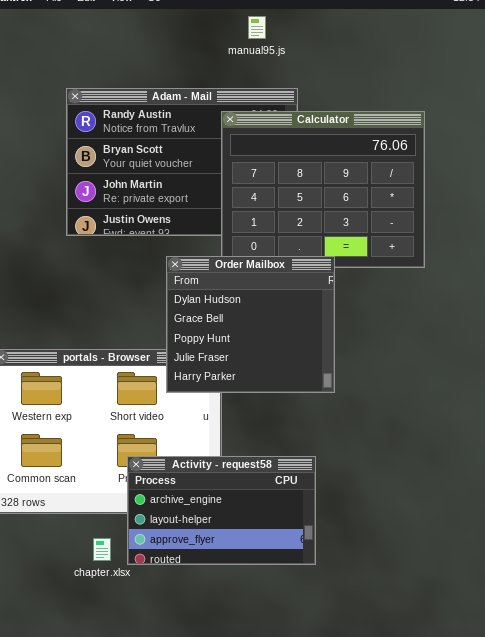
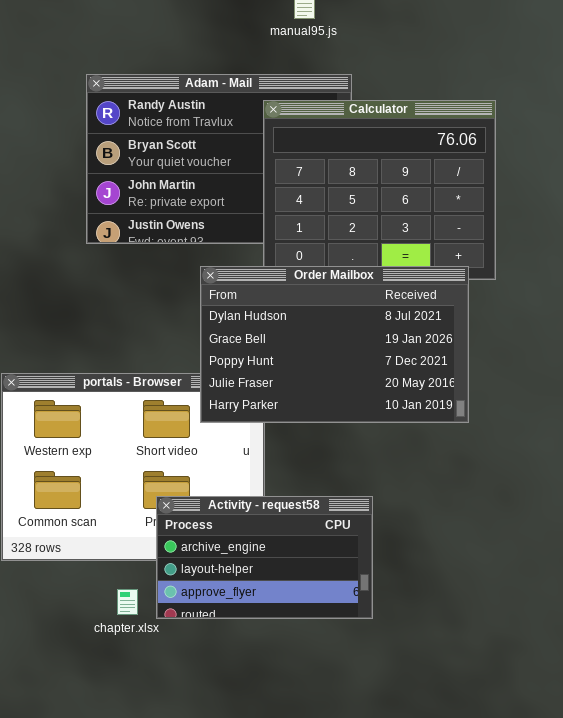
Order Mailbox: [166,256,335,393] -> [200,266,469,423], resized

